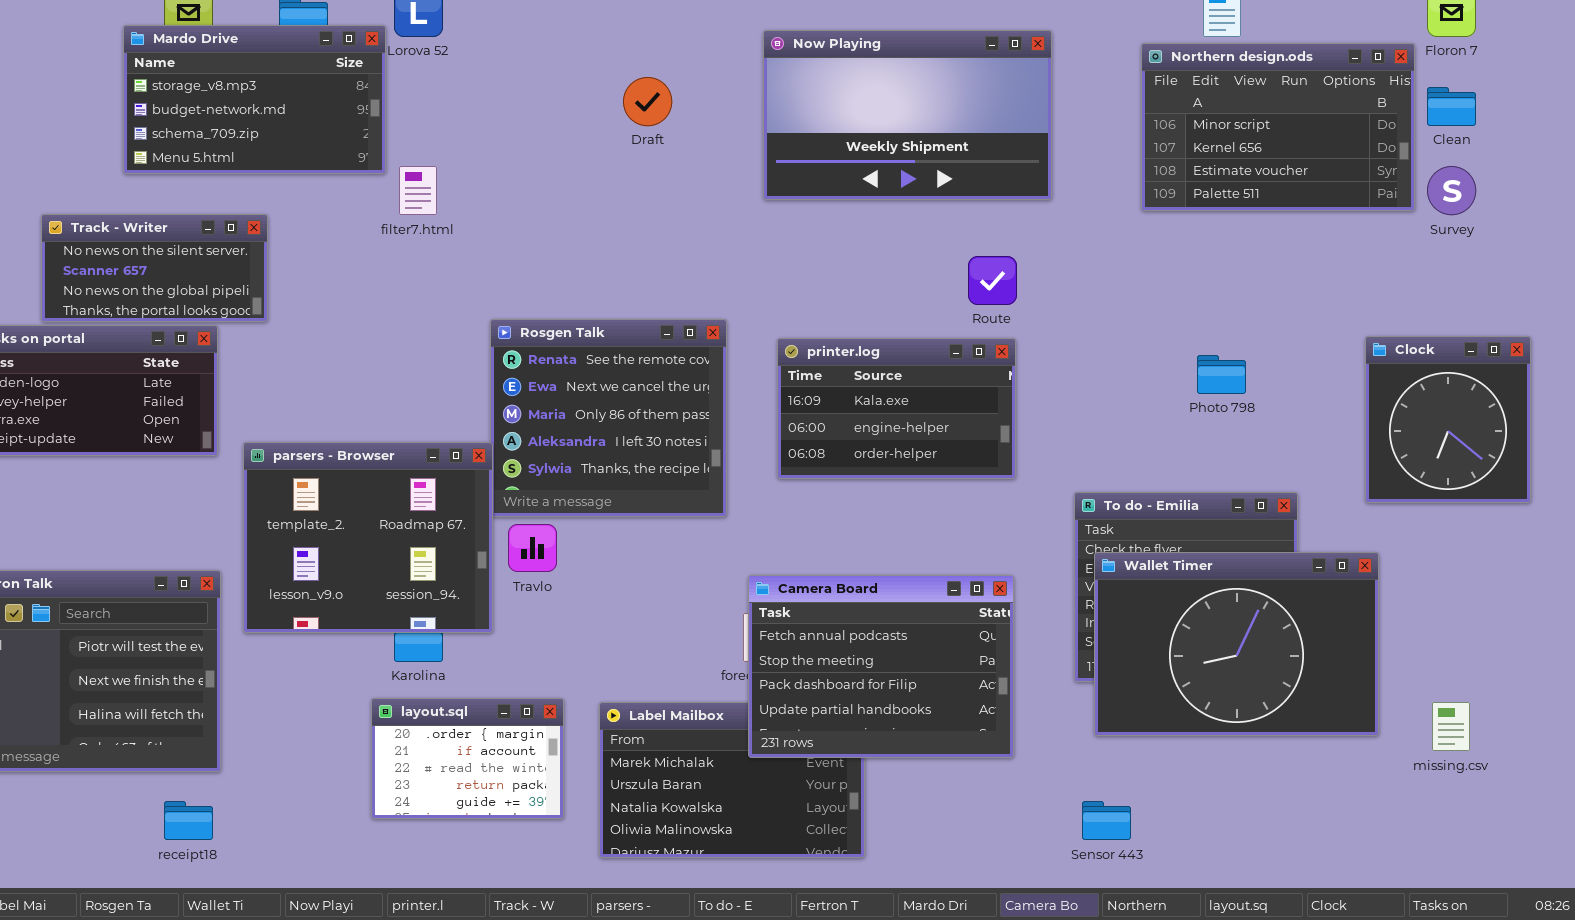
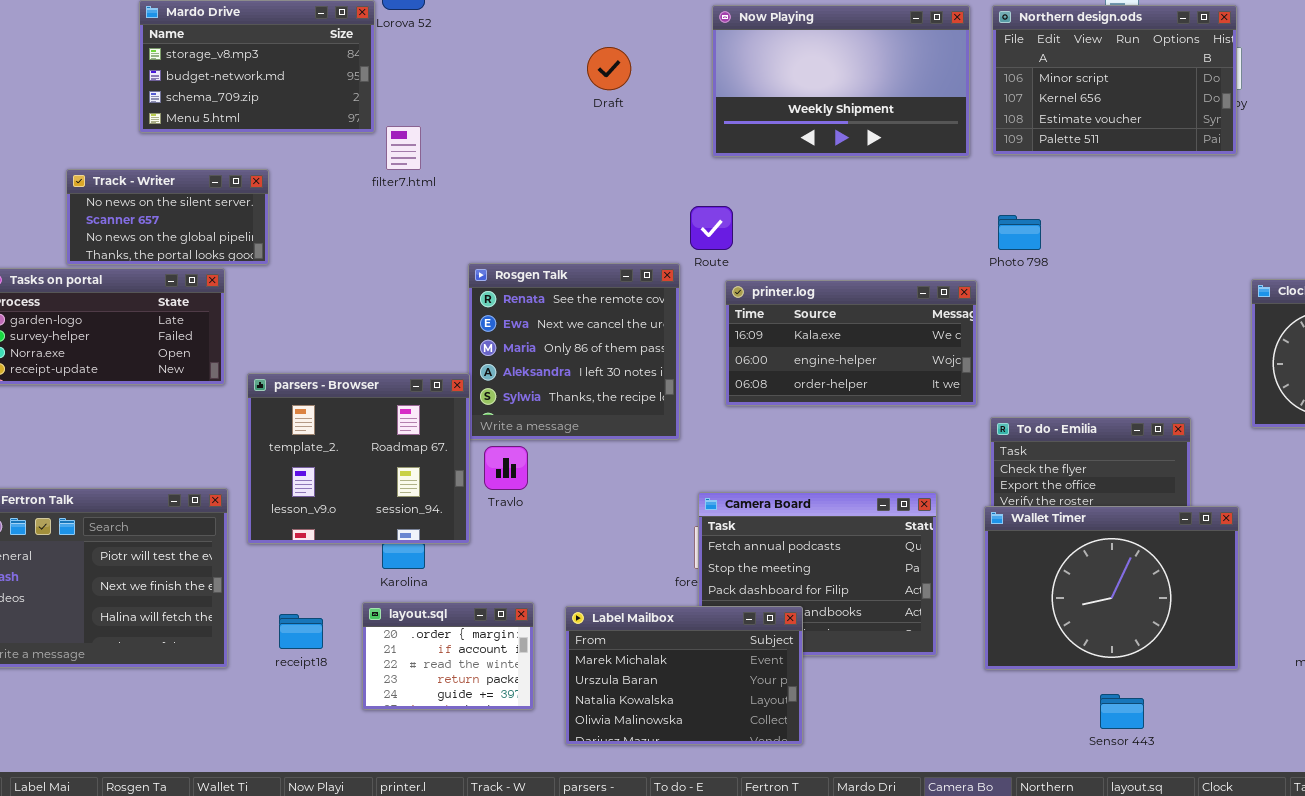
Northern design.ods: [1141,43,1415,211] -> [992,5,1237,155], moved
Route: [968,256,1017,305] -> [690,206,733,250], moved
printer.log: [777,338,1016,479] -> [725,280,977,406], resized
Photo 798: [1197,355,1246,394] -> [998,215,1041,250], moved
Wallet Timer: [1094,552,1379,736] -> [984,506,1239,670], moved
Label Mailbox: [599,702,865,858] -> [565,606,803,745], raised
receipt18: [164,801,213,840] -> [279,614,323,649], moved
Sensor 443: [1082,801,1131,840] -> [1100,694,1144,729], moved

